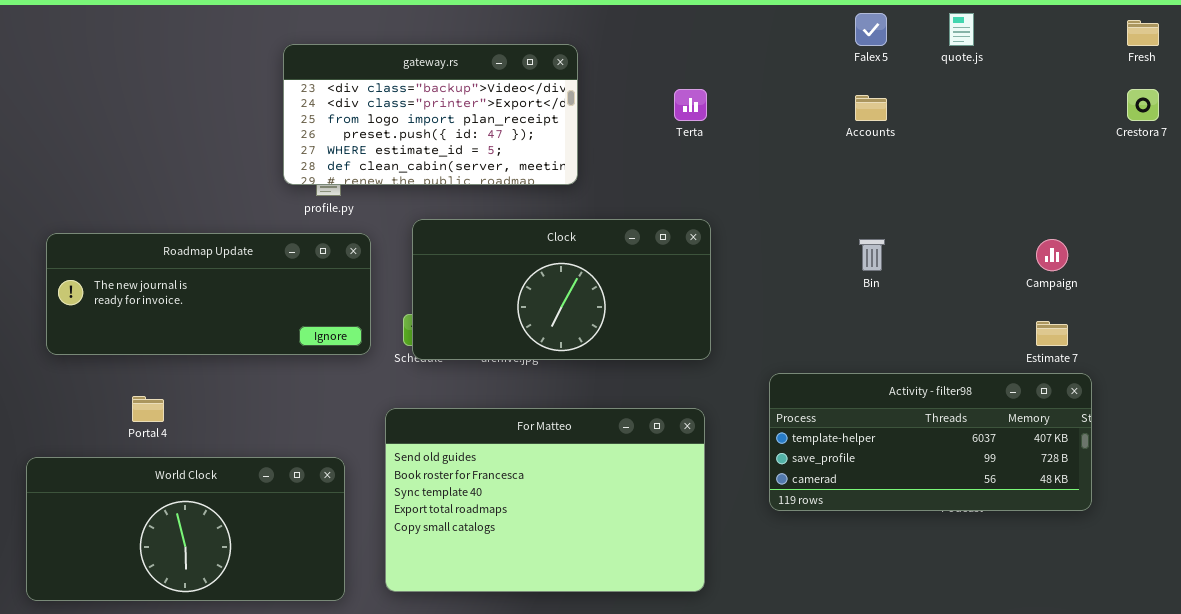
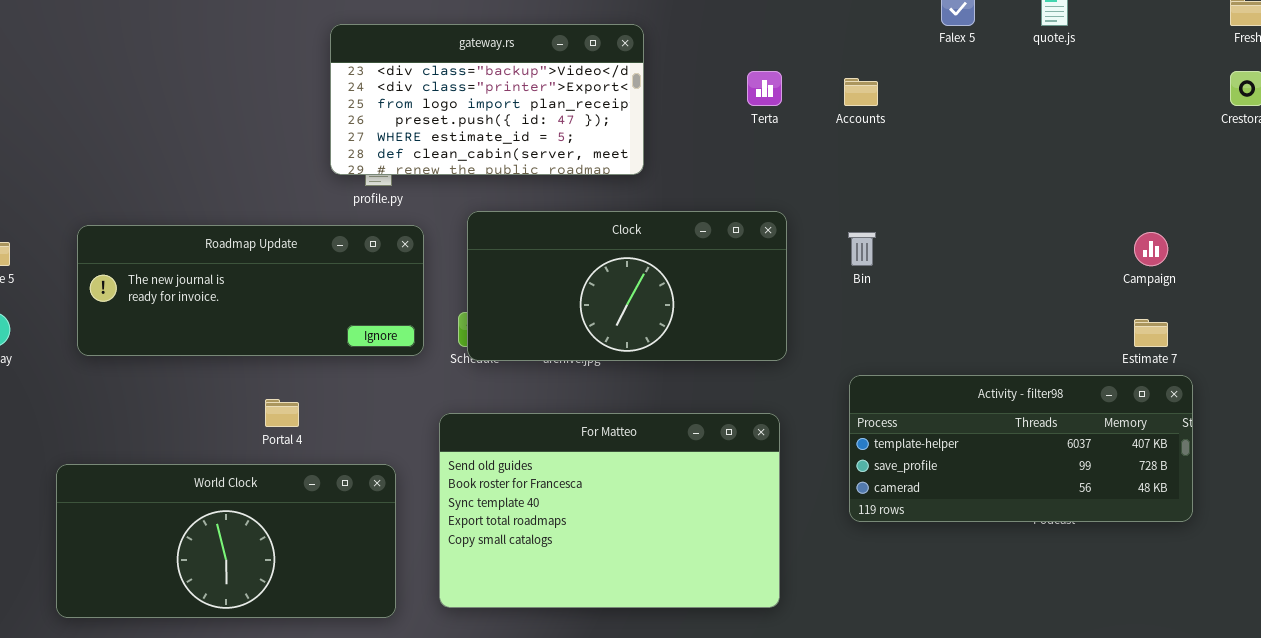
Accounts: [855,95,887,121] -> [844,78,878,106], moved
Bin: [859,239,885,271] -> [848,232,876,266], moved
Portal 4: [132,396,164,422] -> [265,399,299,427], moved

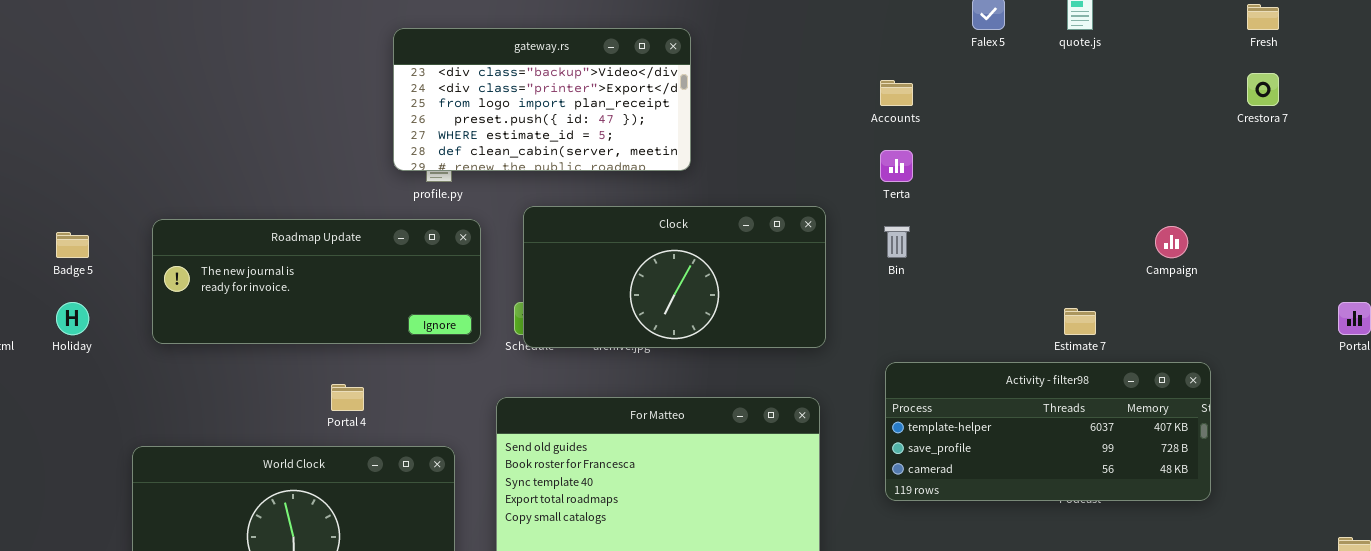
Terta: [747,71,782,106] -> [880,150,913,182], moved
Estimate 7: [1134,319,1168,347] -> [1064,308,1096,335], moved

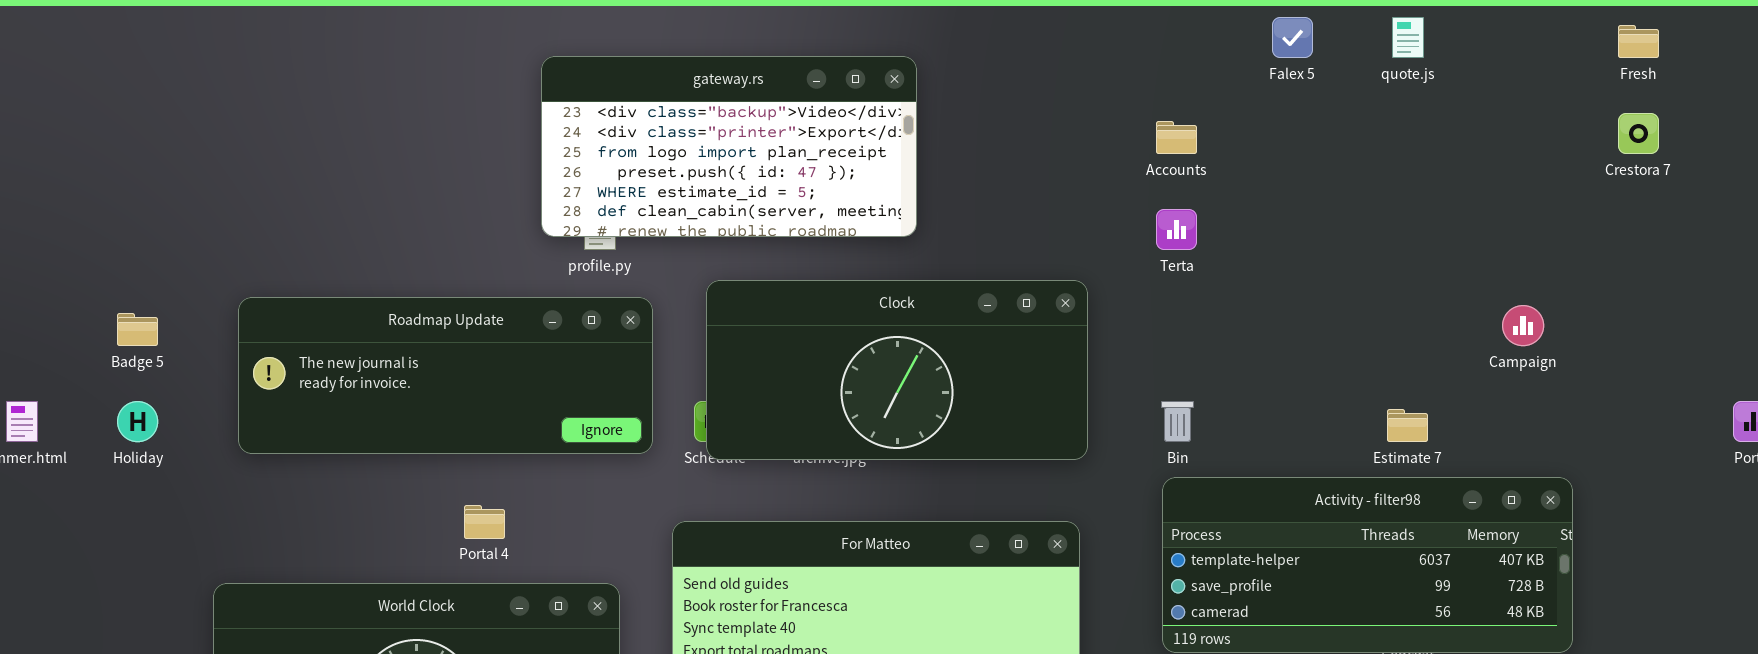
Bin: [884,226,910,258] -> [1161,401,1194,442], moved

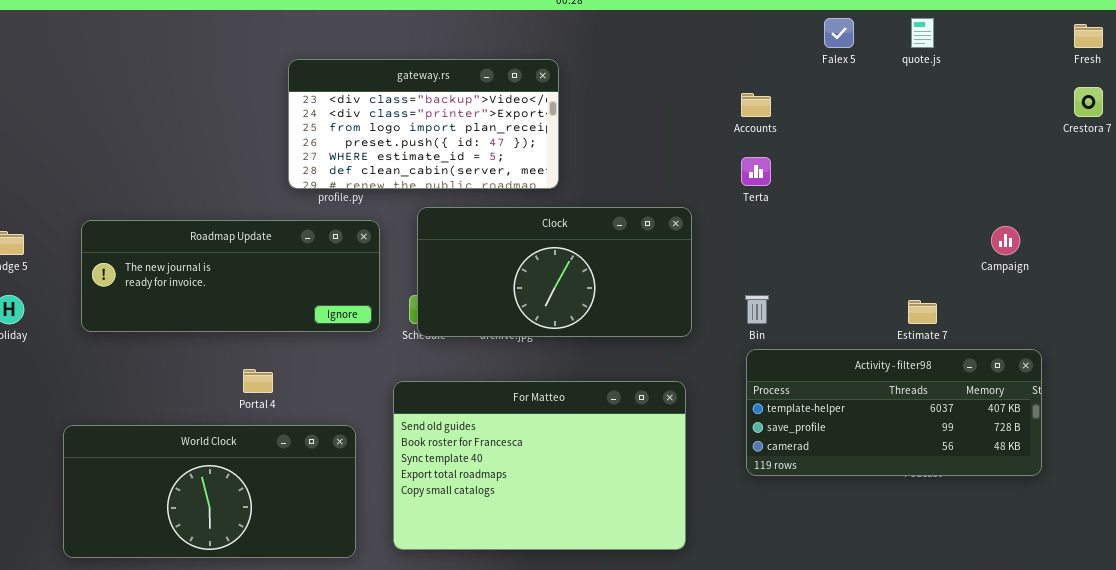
gateway.rs: [541,56,917,237] -> [288,59,559,189], moved

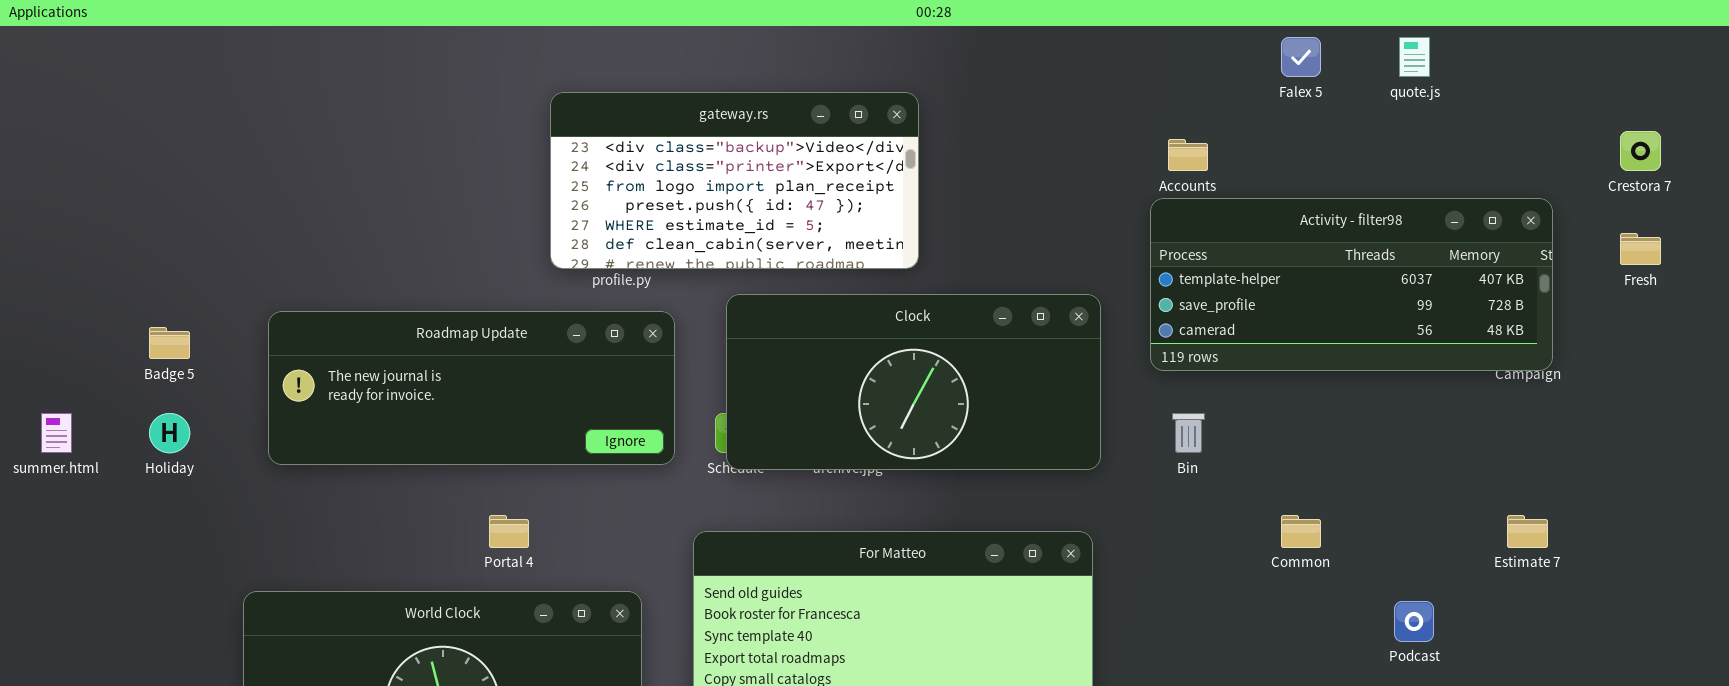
Fresh: [1074,24,1103,48] -> [1620,233,1661,265], moved
Estimate 7: [908,300,937,324] -> [1507,515,1548,548], moved
Activity - filter98: [746,349,1042,476] -> [1150,198,1553,371], moved

